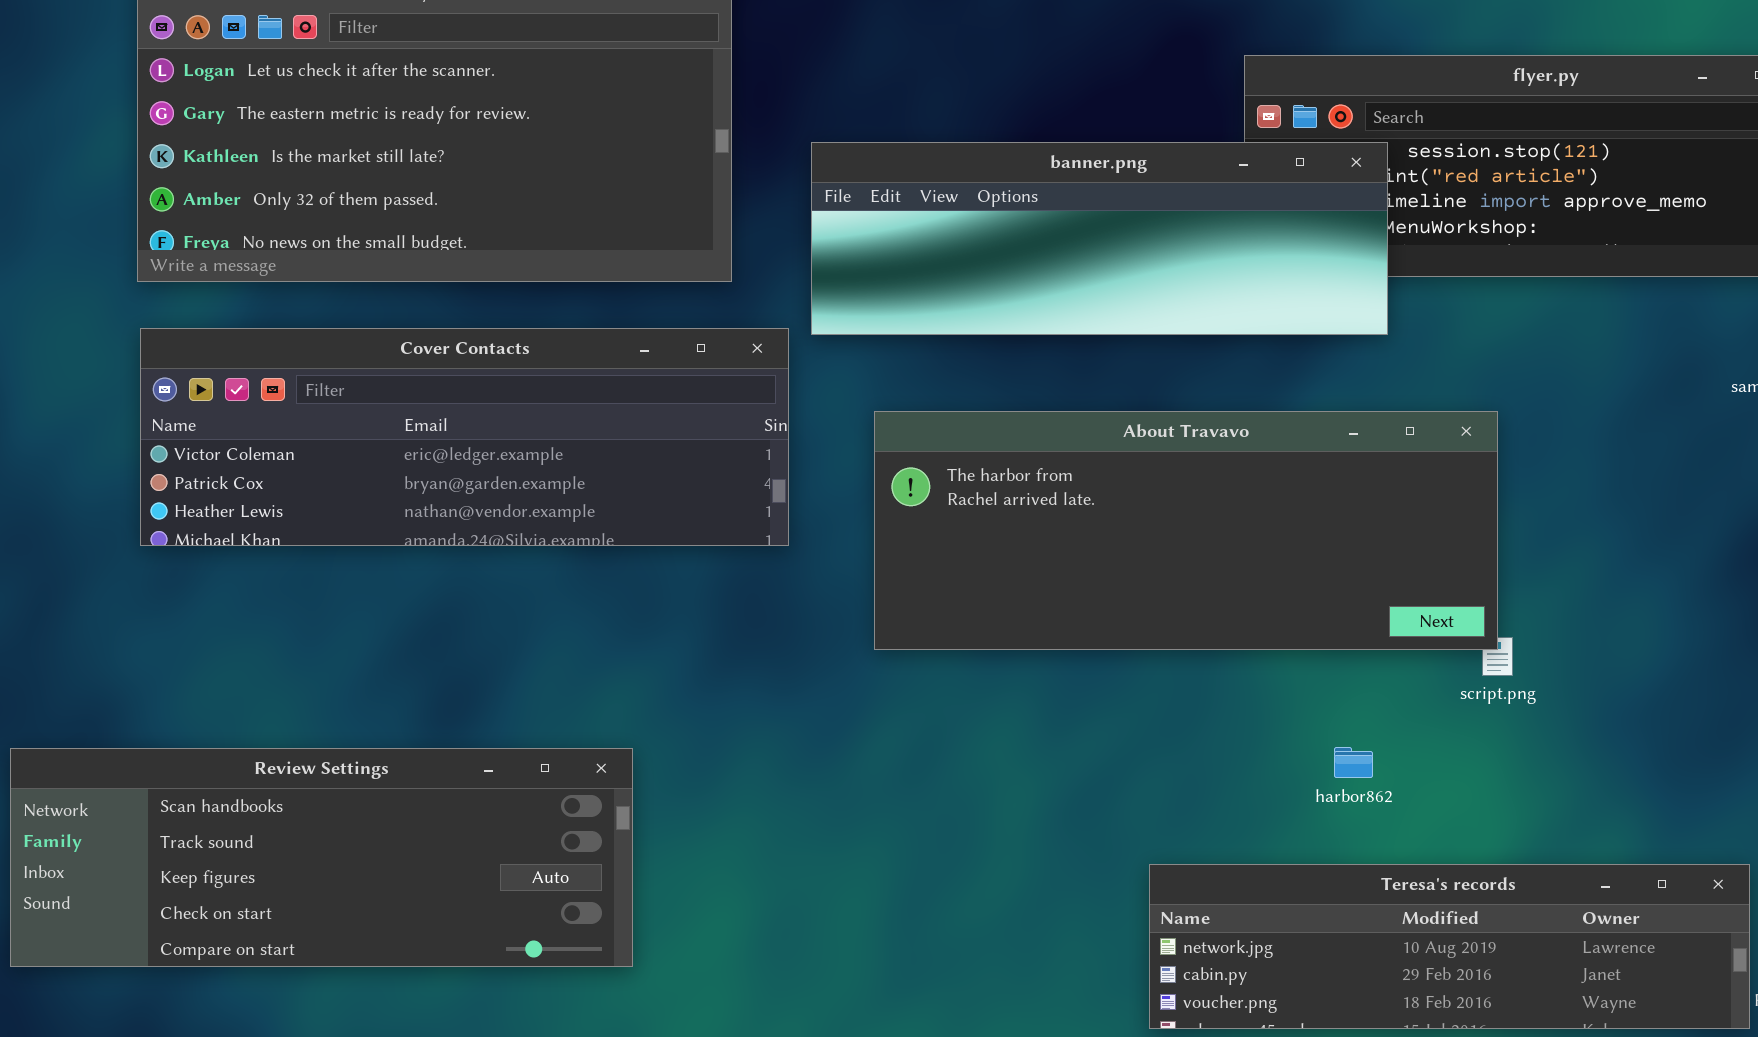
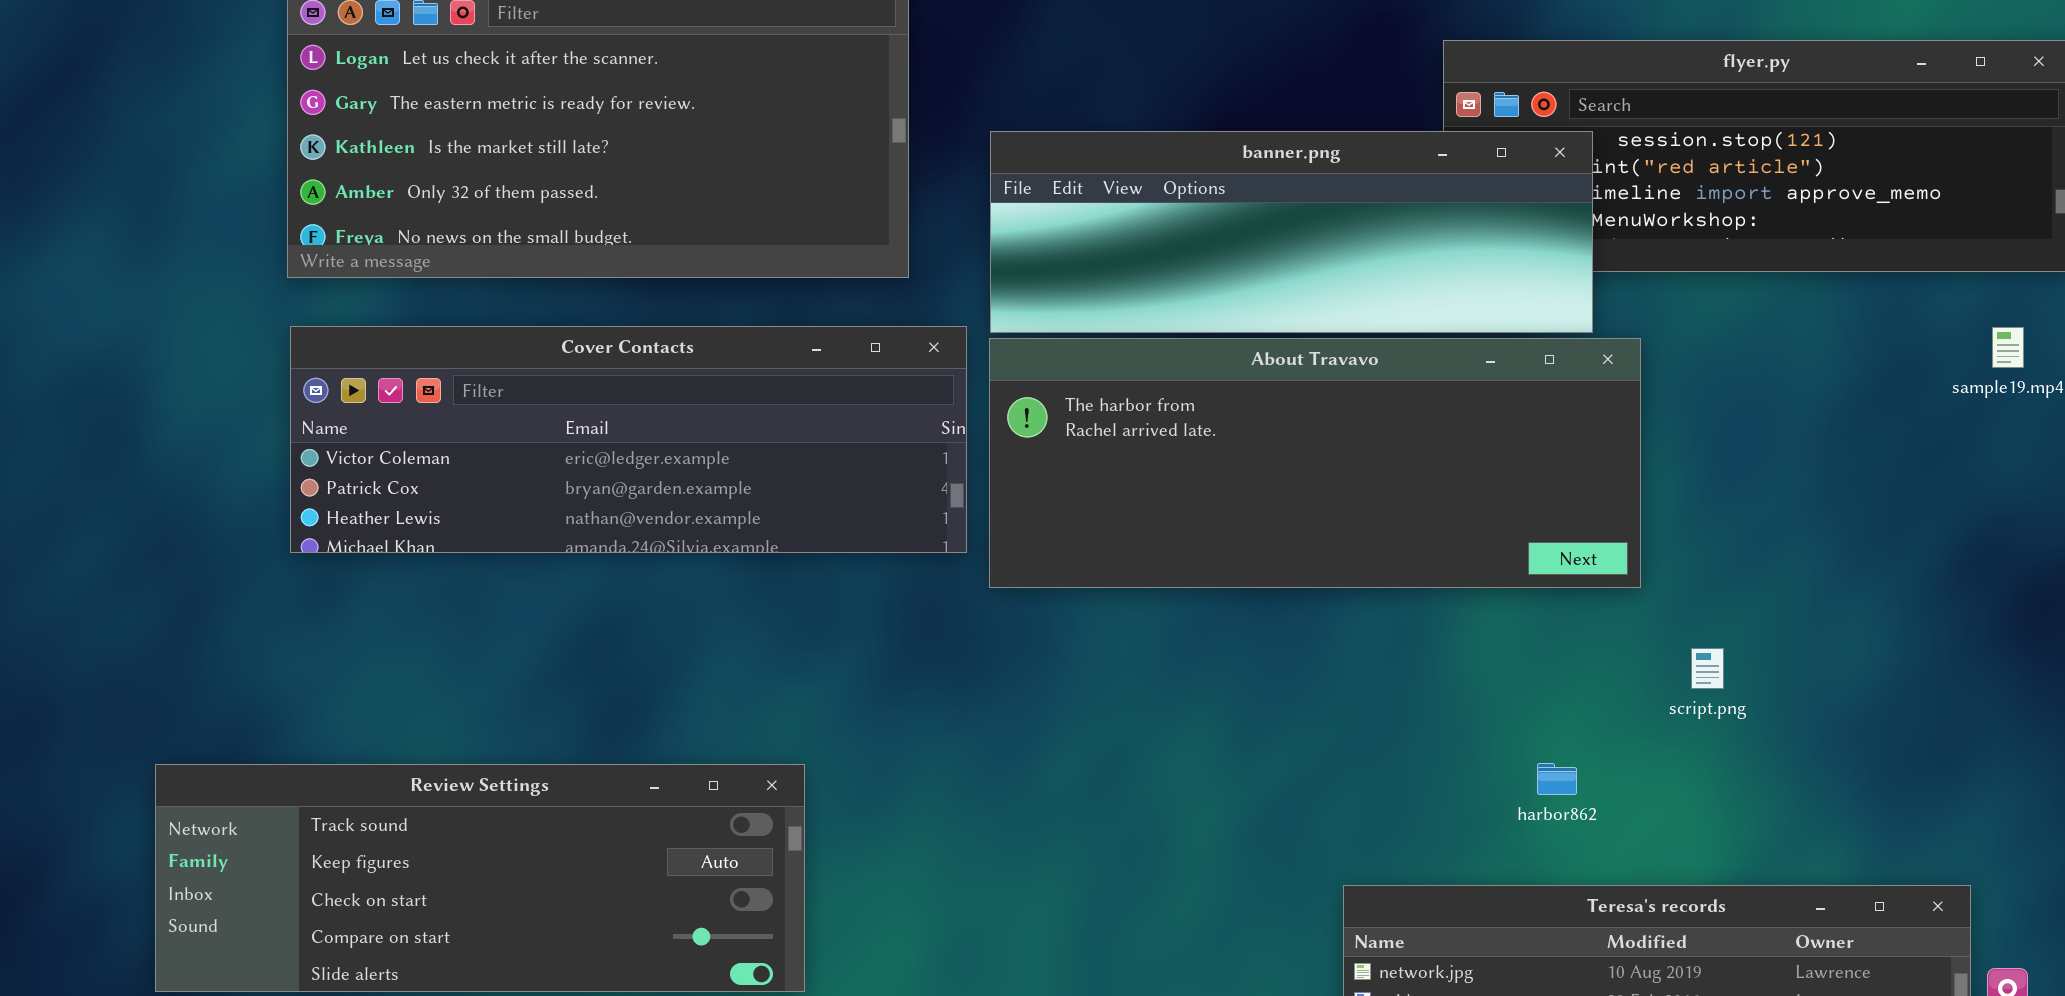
About Travavo: [874,411,1498,650] -> [989,338,1641,588], moved
Review Settings: [10,748,633,967] -> [155,764,805,992], scrolled down 1 row

